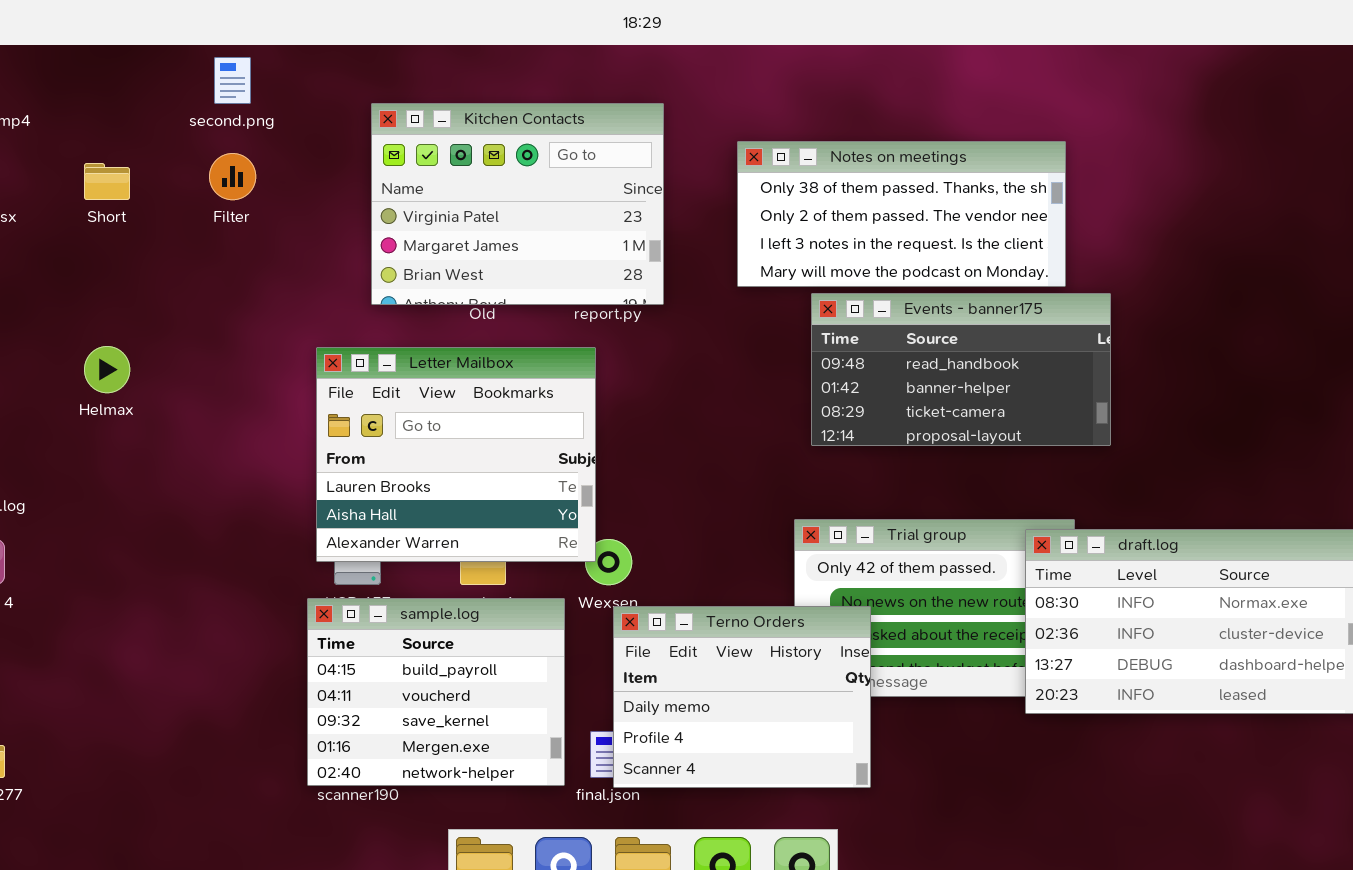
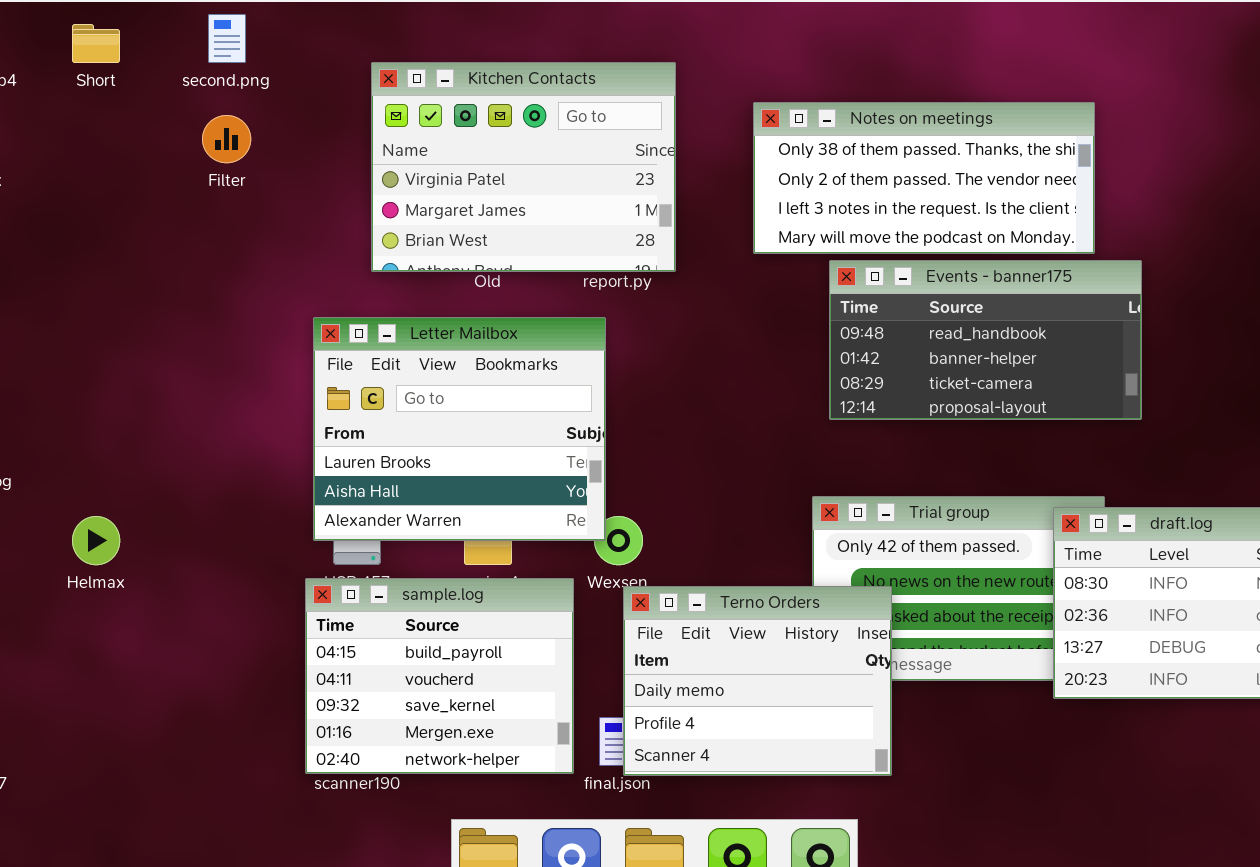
Short: [84,163,130,200] -> [72,24,120,63], moved
Helmax: [84,346,130,393] -> [72,516,120,565], moved

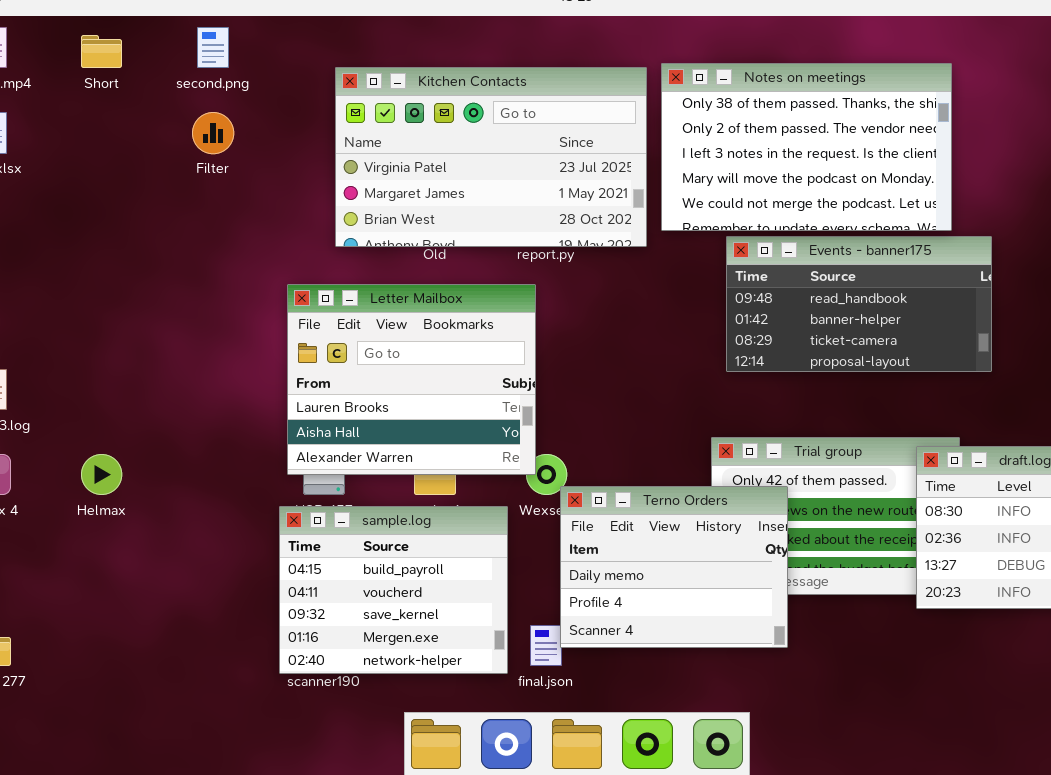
Kitchen Contacts: [371,62,676,272] -> [335,67,647,247], resized
Notes on meetings: [753,102,1095,254] -> [661,63,952,231], resized
Terno Orders: [623,586,892,776] -> [560,486,788,648], moved

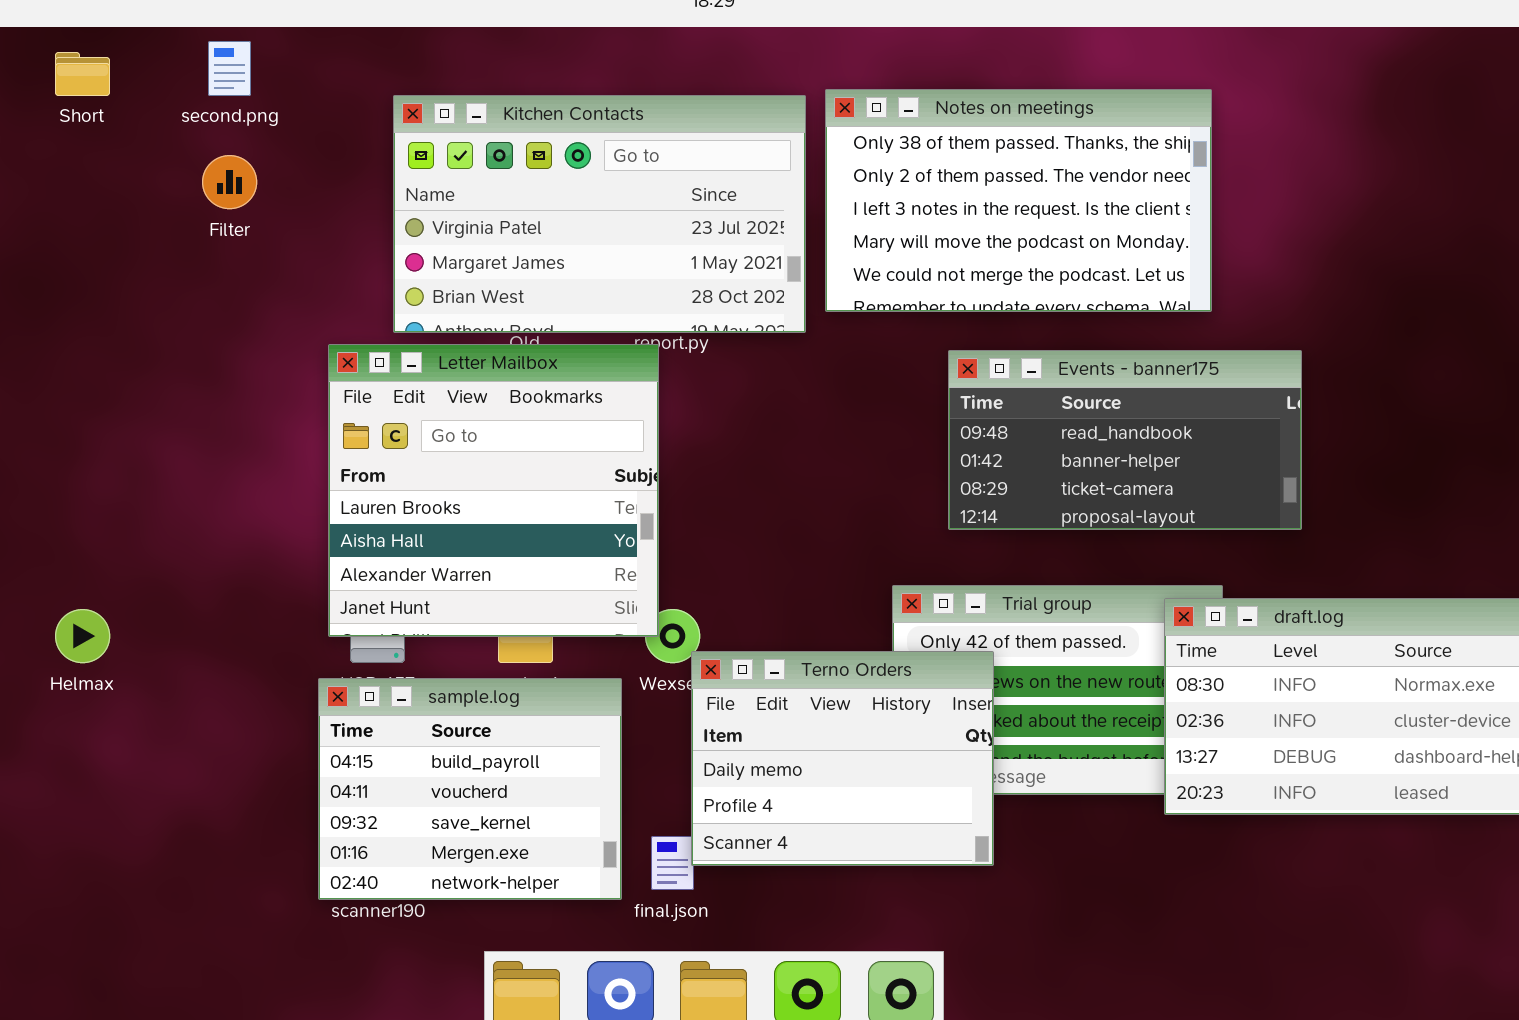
Events - banner175: [726,236,992,372] -> [948,350,1302,530], moved
Letter Mailbox: [287,284,536,475] -> [328,344,659,637], resized

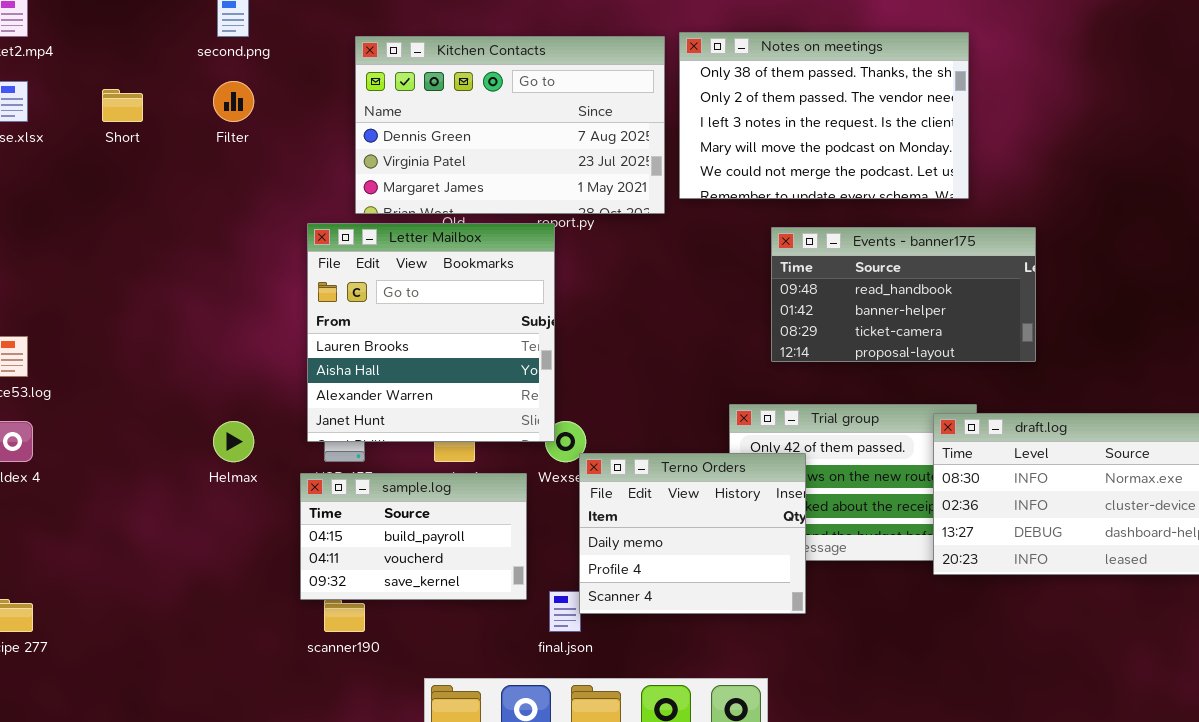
Short: [55,52,110,96] -> [102,89,143,122], moved
Kitchen Contacts: [393,95,806,333] -> [355,36,665,214], scrolled up 1 row
Helmax: [55,609,110,663] -> [213,421,254,462], moved
sample.log: [318,678,622,900] -> [300,473,527,600], resized

